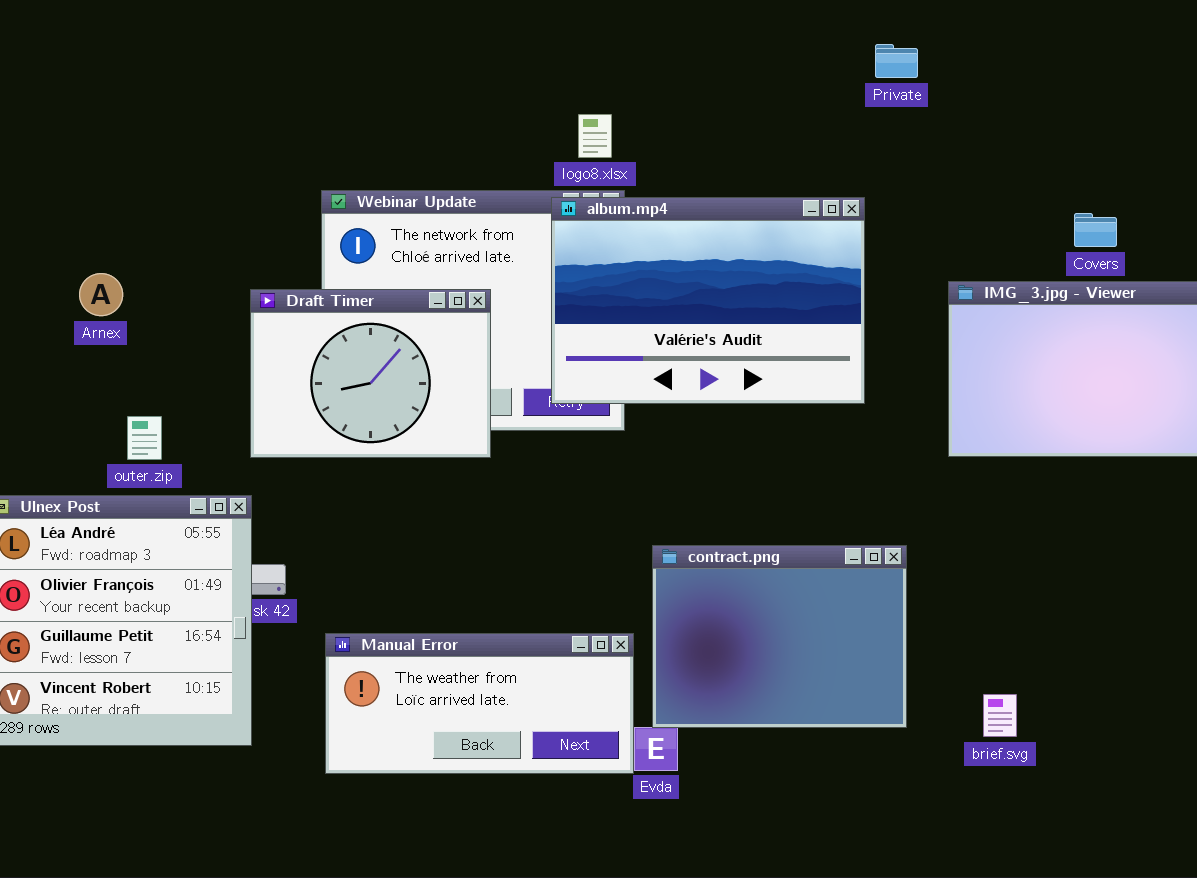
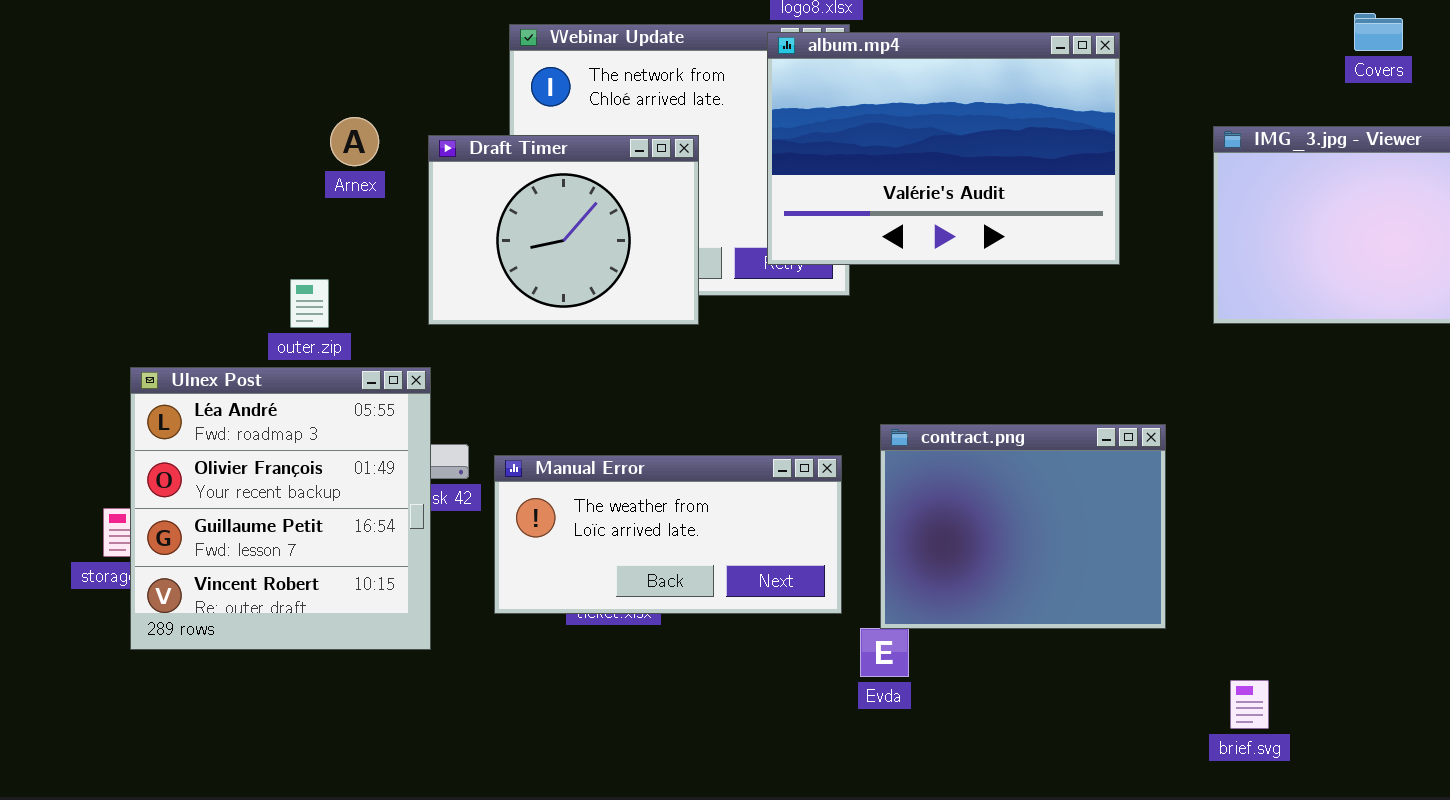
Covers: [1074,213,1117,247] -> [1354,13,1403,51], moved
Arnex: [79,273,123,316] -> [330,117,379,166], moved
Manual Error: [325,633,634,774] -> [494,455,842,614], moved
brief.svg: [983,694,1017,737] -> [1230,680,1269,729], moved

